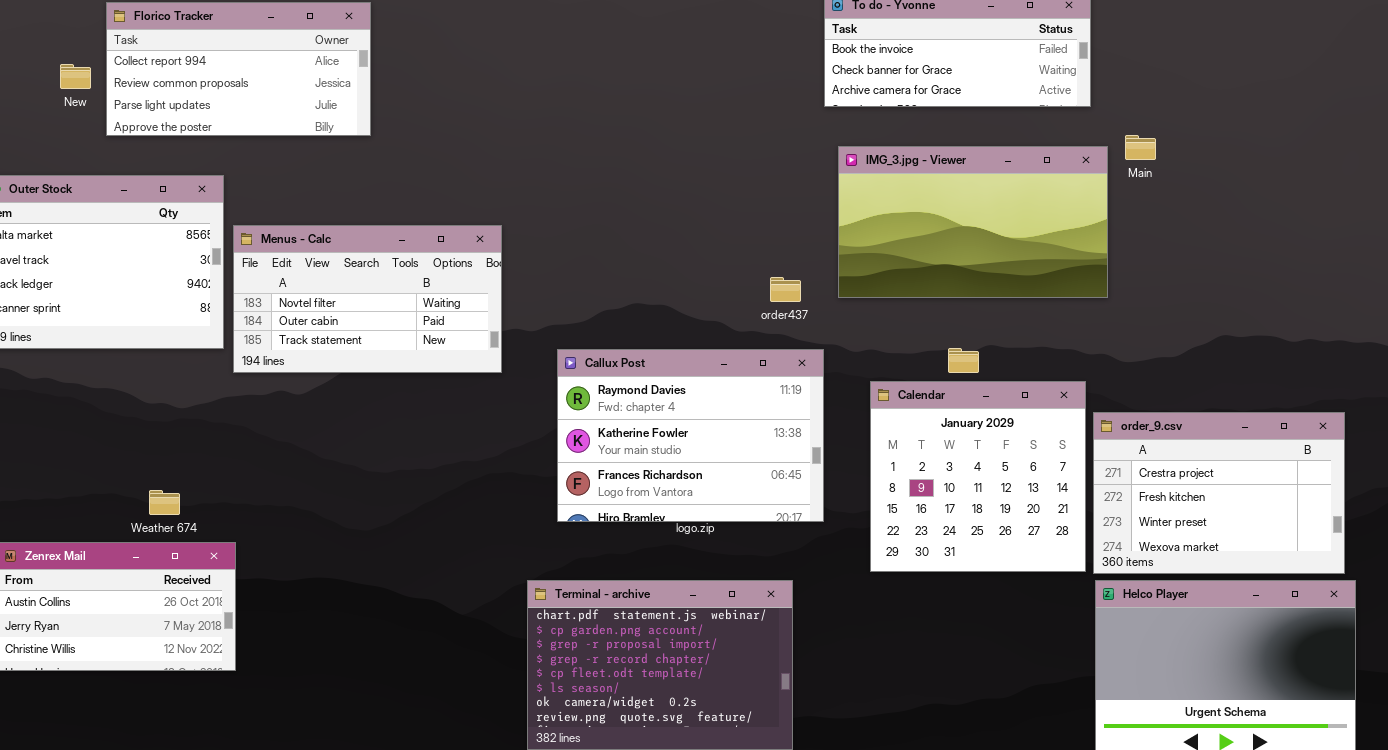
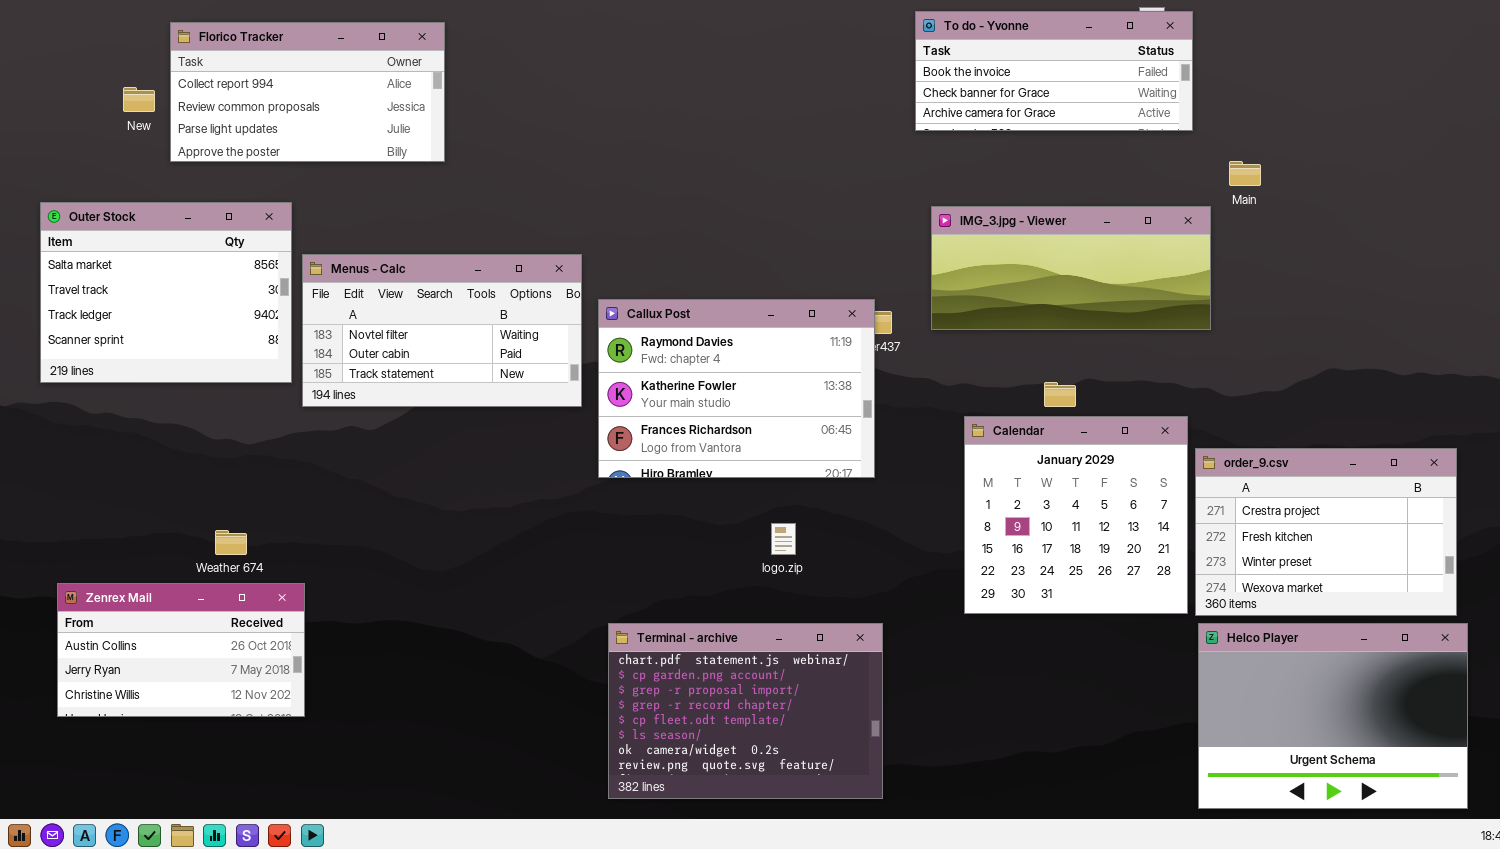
IMG_3.jpg - Viewer: [838,146,1108,298] -> [931,206,1211,330], resized
Callux Post: [557,349,824,522] -> [598,299,875,478], moved

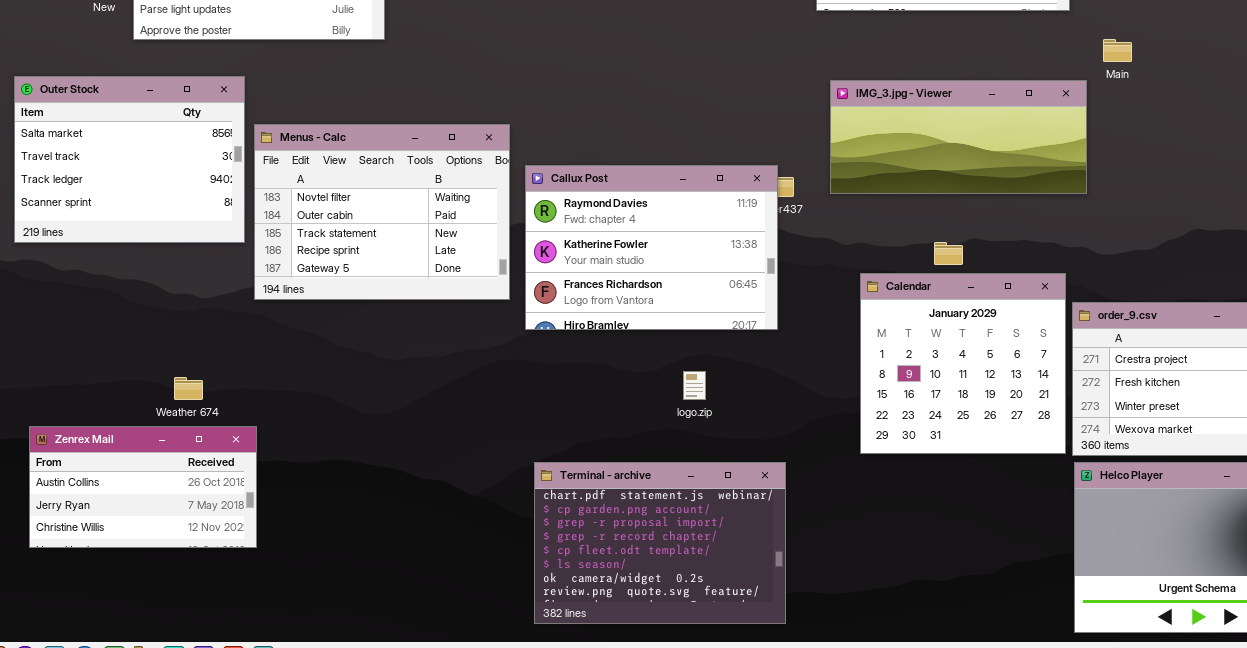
Menus - Calc: [302,254,582,407] -> [254,124,510,300], resized

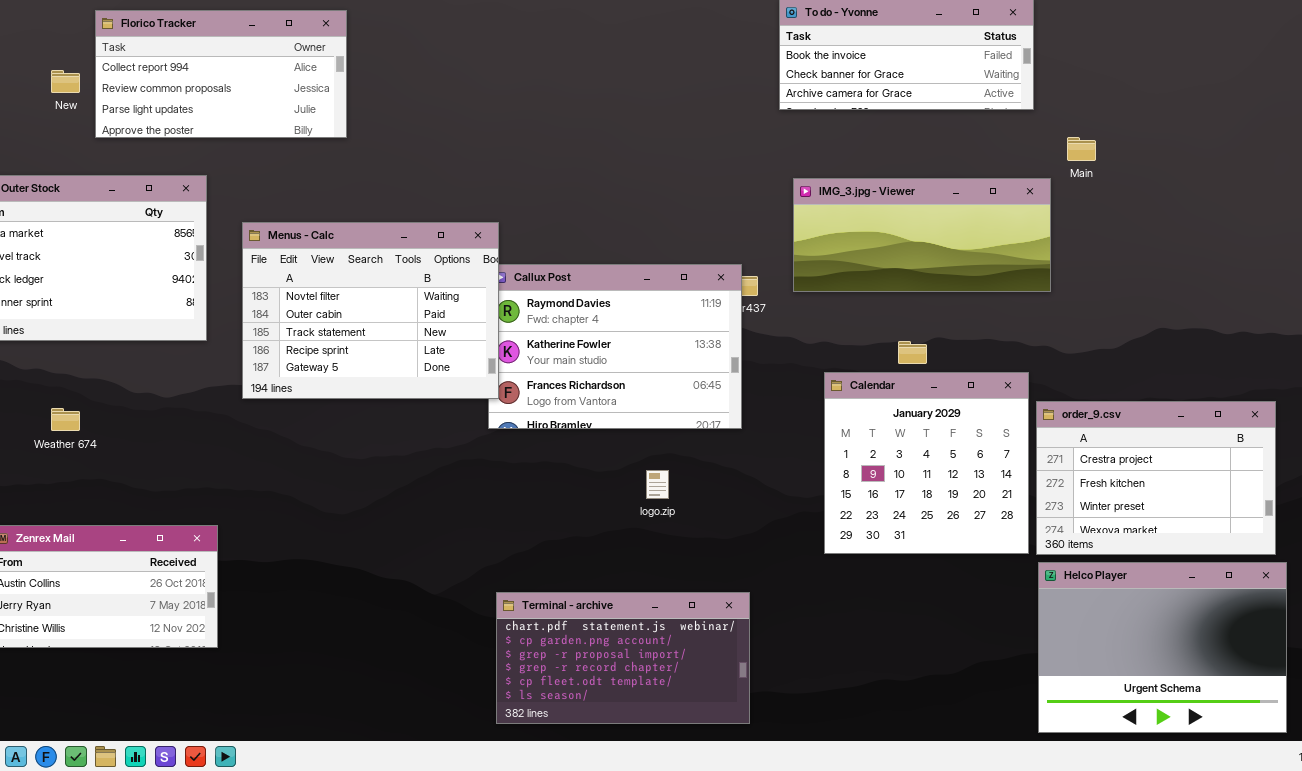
Menus - Calc: [254,124,510,300] -> [242,222,499,399], moved
Weather 674: [174,377,203,400] -> [51,408,80,431], moved
Terminal - archive: [534,462,786,624] -> [496,592,750,724], resized

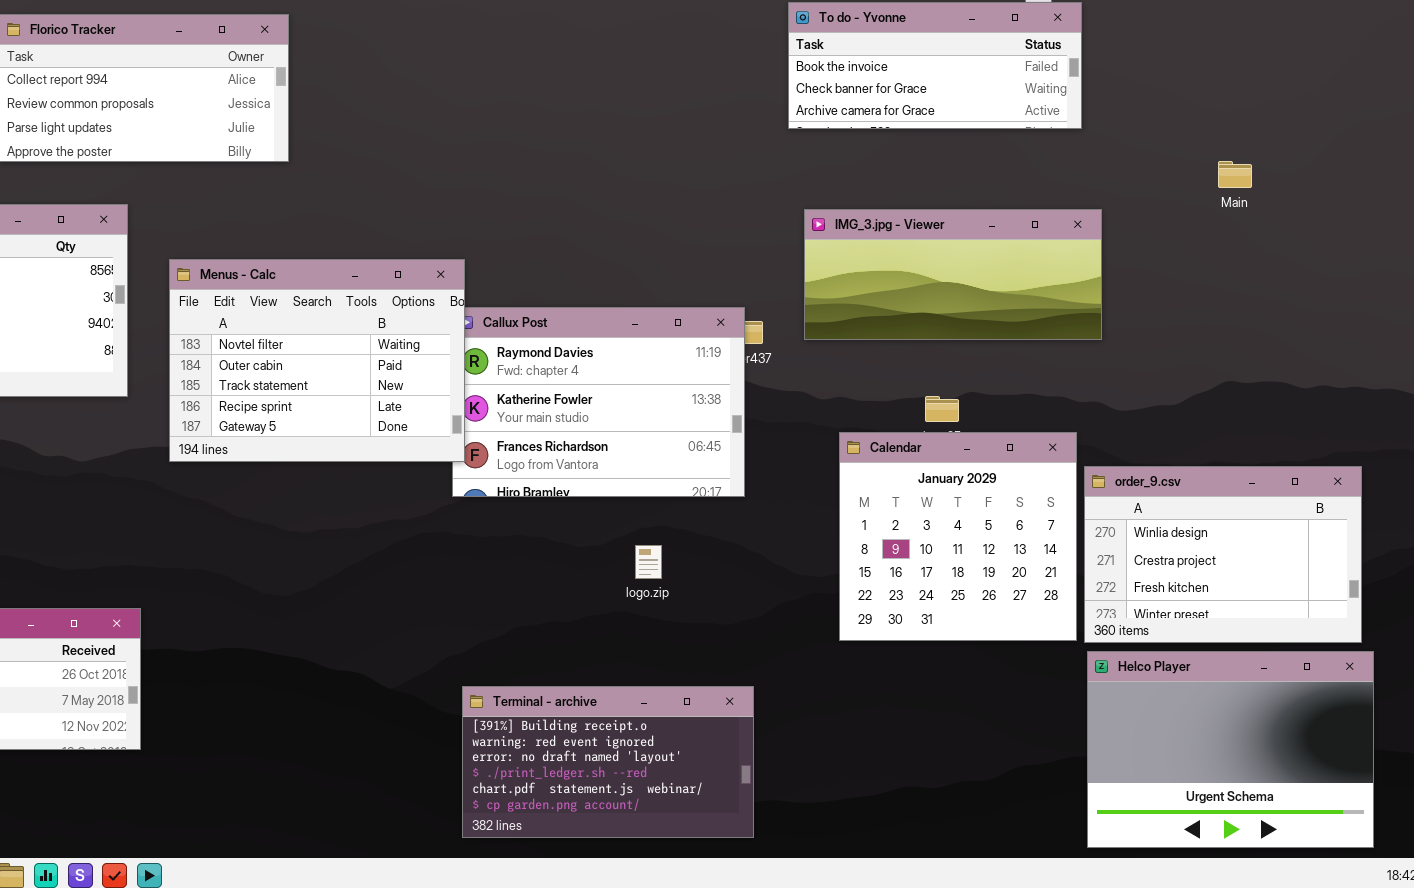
Main: [1067,137,1096,161] -> [1218,161,1252,188], moved
order_9.csv: [1036,401,1276,555] -> [1084,466,1362,643], scrolled up 1 row
Terminal - archive: [496,592,750,724] -> [462,686,754,838], scrolled up 4 rows

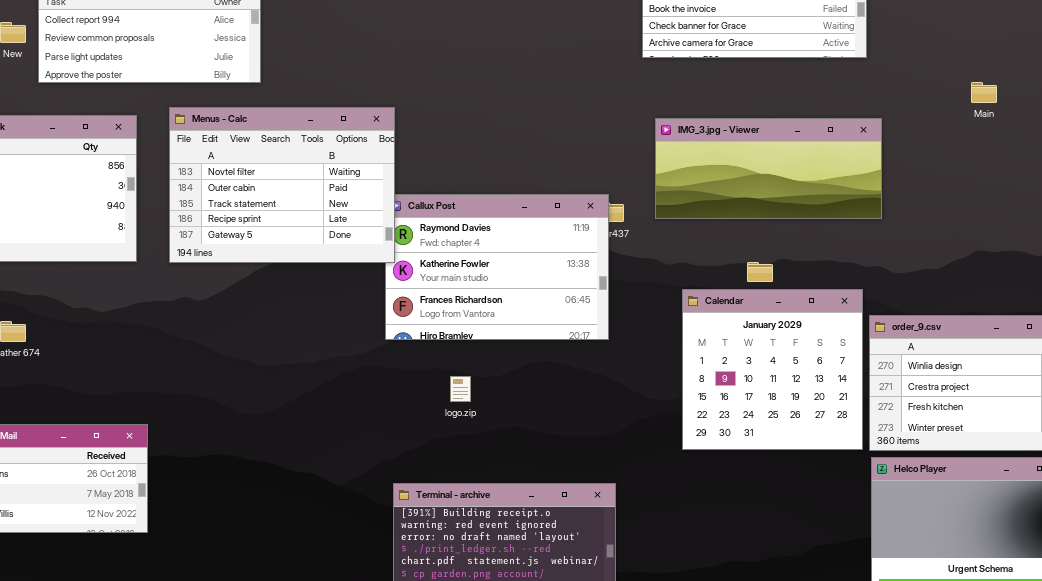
Menus - Calc: [169,259,465,462] -> [169,107,395,263], moved
logo.zip: [635,545,662,579] -> [450,376,471,402], moved

